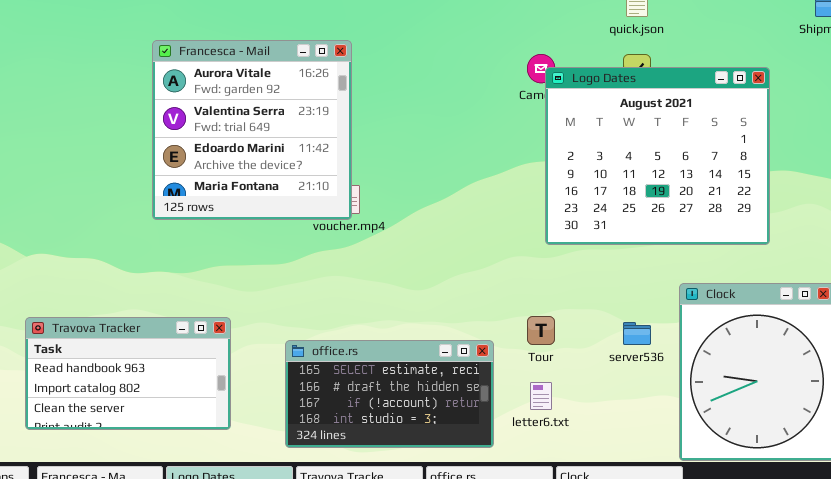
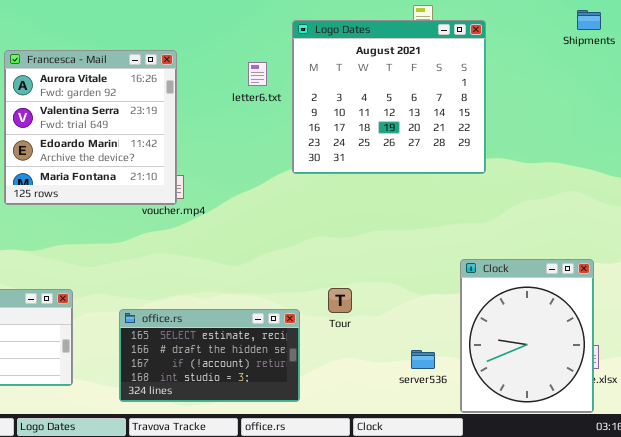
Logo Dates: [545,67,770,245] -> [292,20,486,174], moved
server536: [623,322,651,345] -> [411,350,435,369], moved
letter6.txt: [530,382,552,410] -> [248,62,267,86], moved

